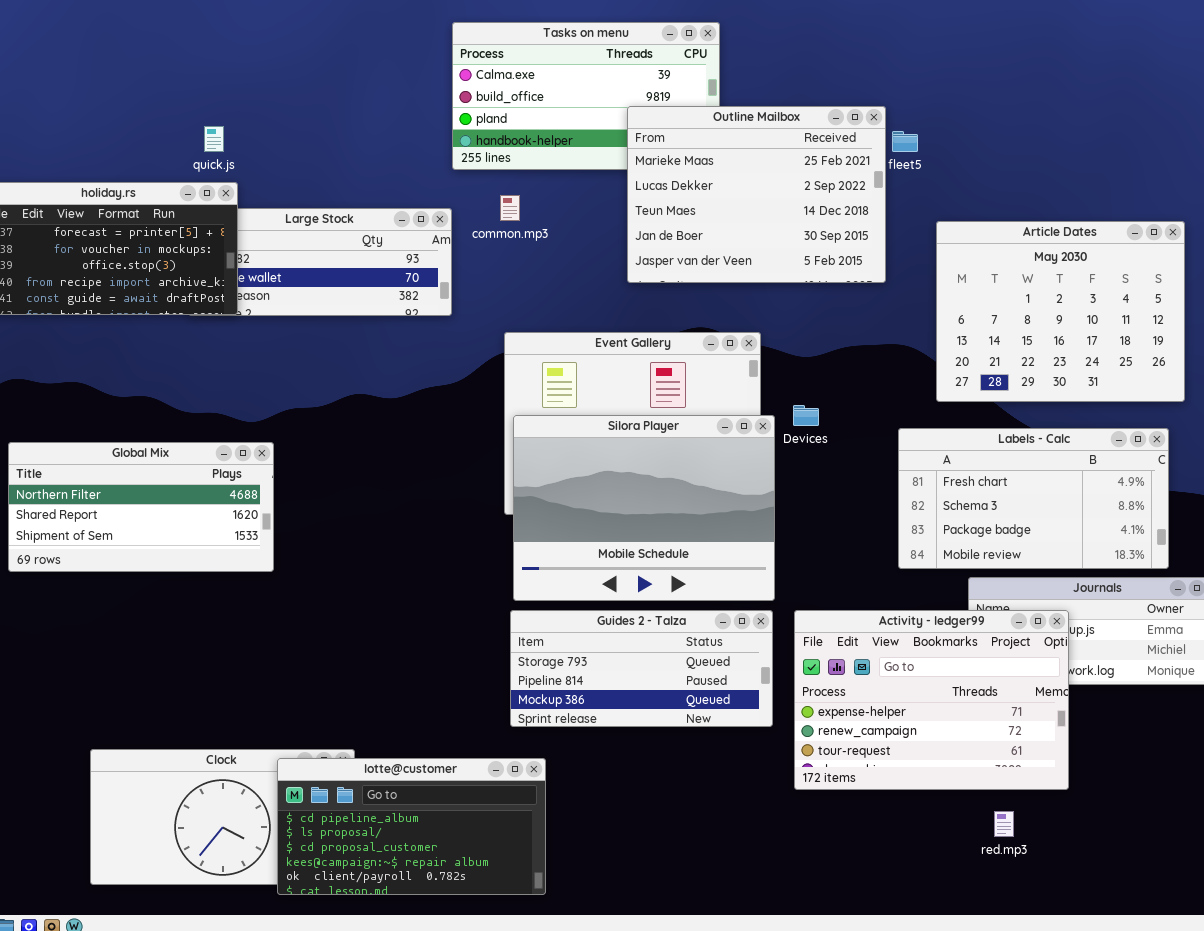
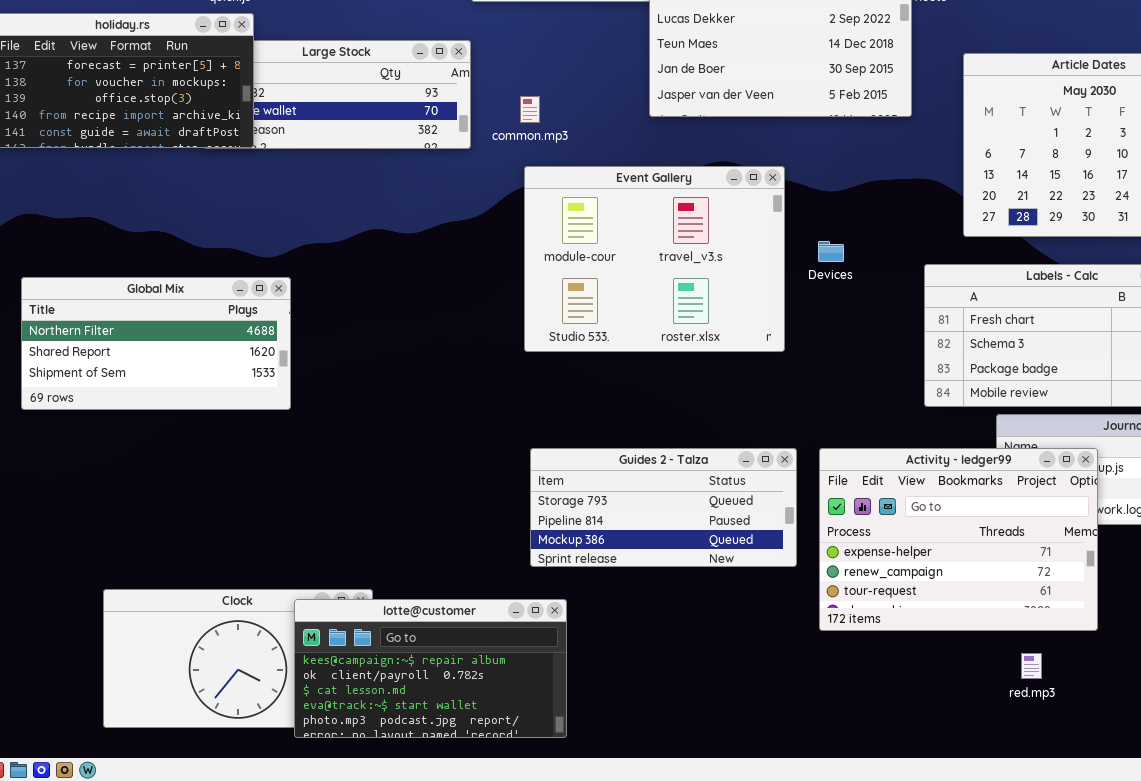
common.mp3: [500,195,520,221] -> [520,96,540,123], moved
Silora Player: [513,415,775,601] -> none, closed
lotte@customer: [277,758,546,895] -> [294,599,567,738], scrolled down 3 rows

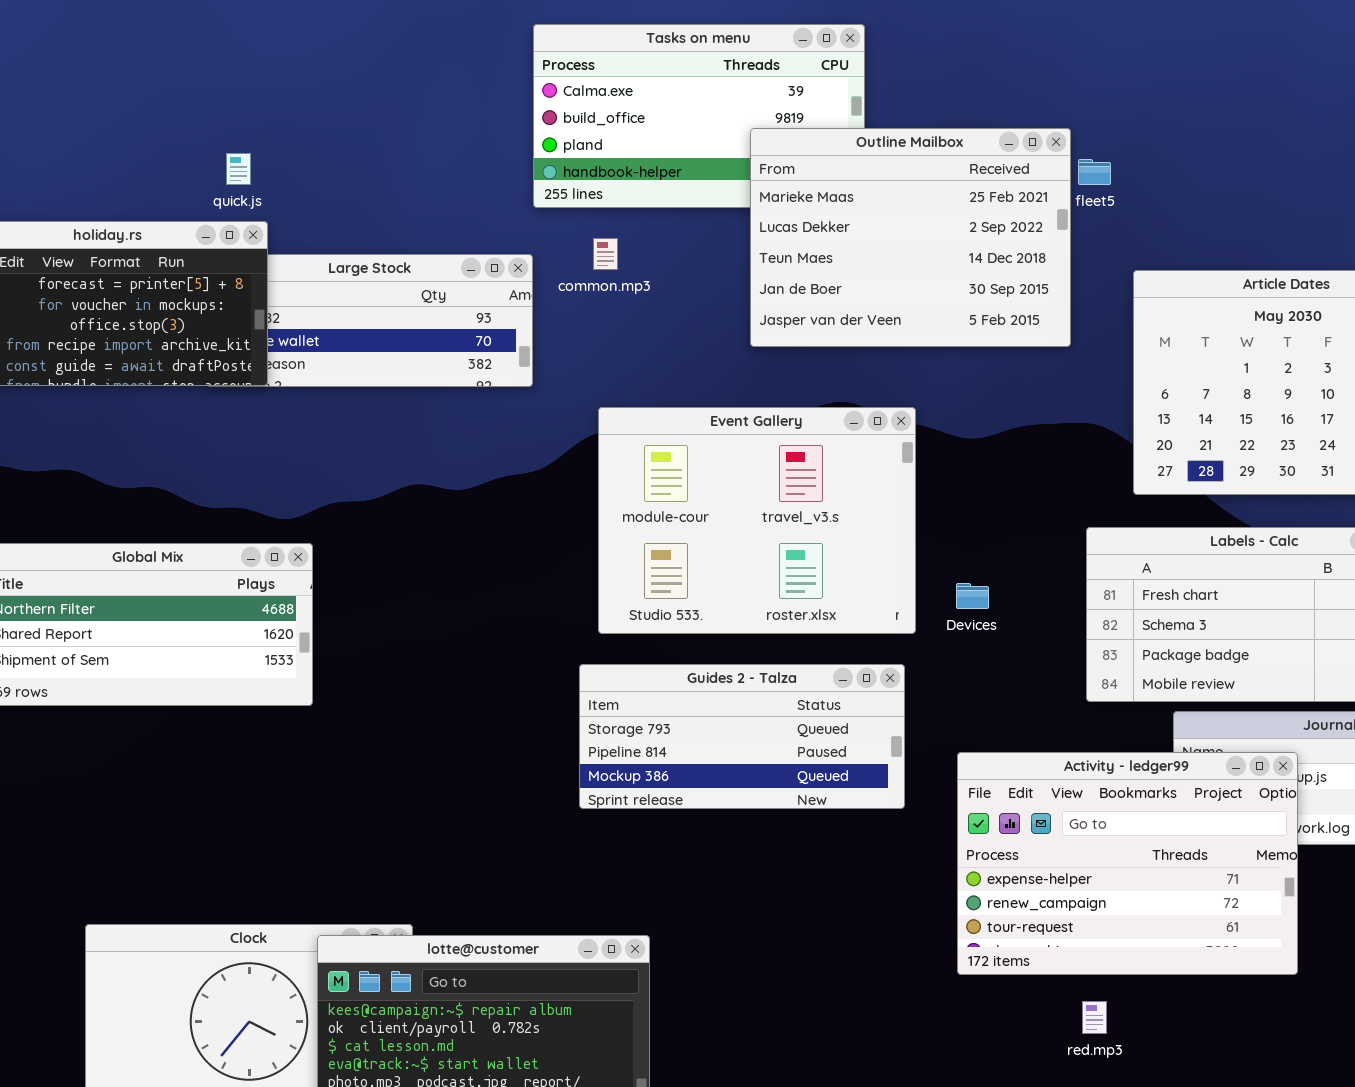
common.mp3: [520,96,540,123] -> [593,238,618,270], moved
Devices: [818,241,844,262] -> [956,583,989,609], moved
Guides 2 - Talza: [530,448,797,567] -> [579,664,905,809], moved
red.mp3: [1021,653,1042,679] -> [1082,1001,1107,1034], moved

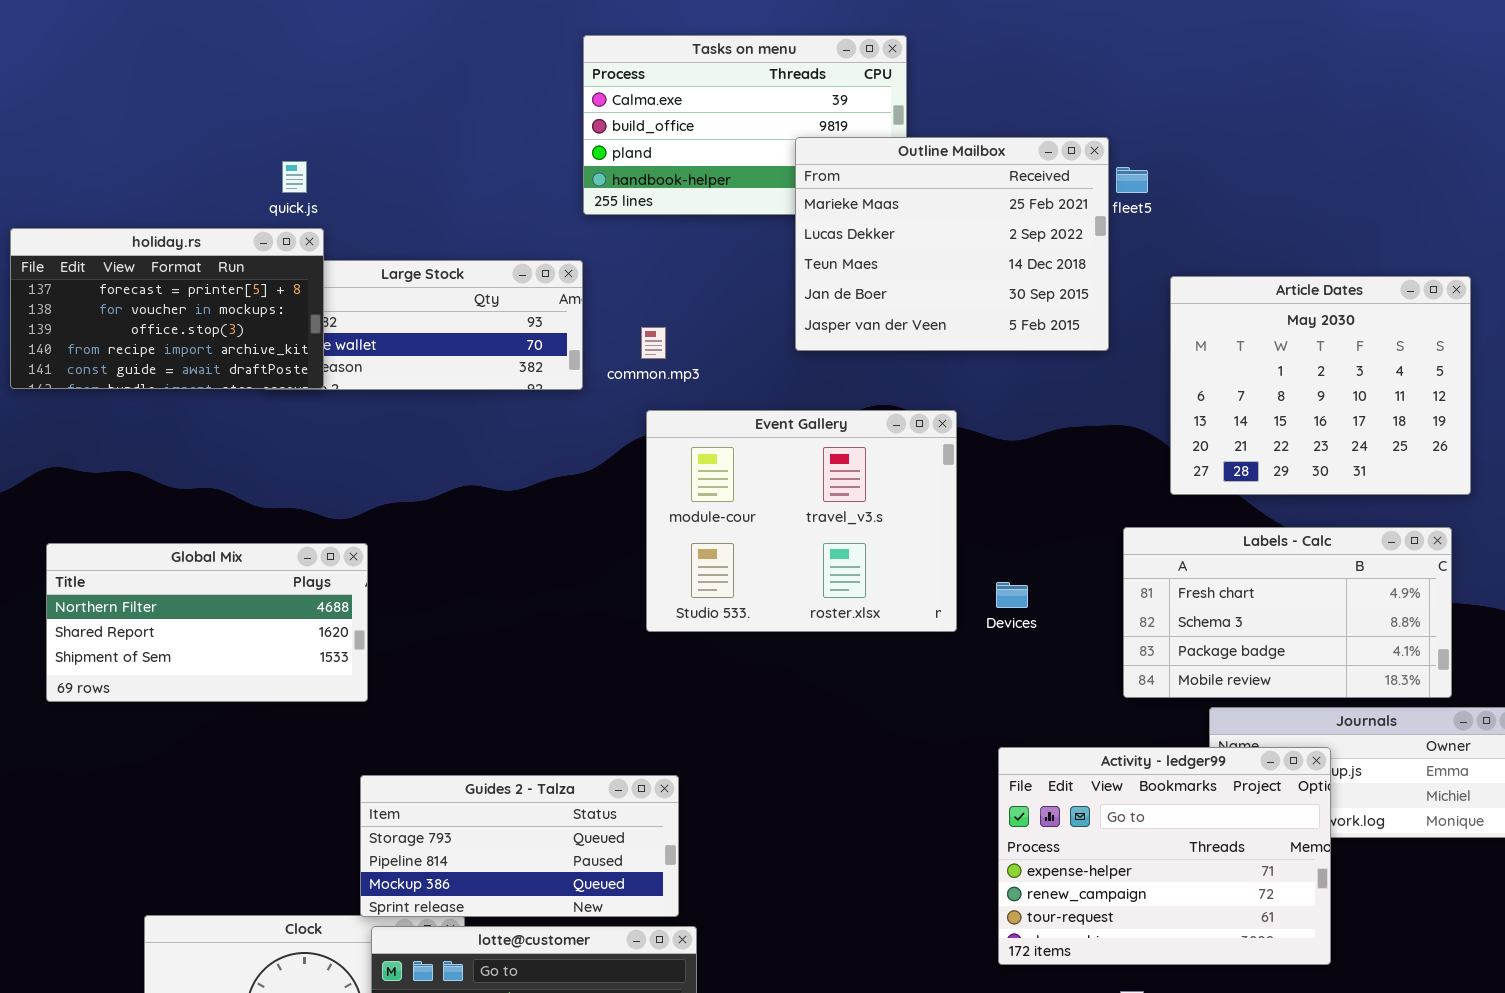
common.mp3: [593,238,618,270] -> [641,327,666,359], moved
Guides 2 - Talza: [579,664,905,809] -> [360,775,679,917], moved

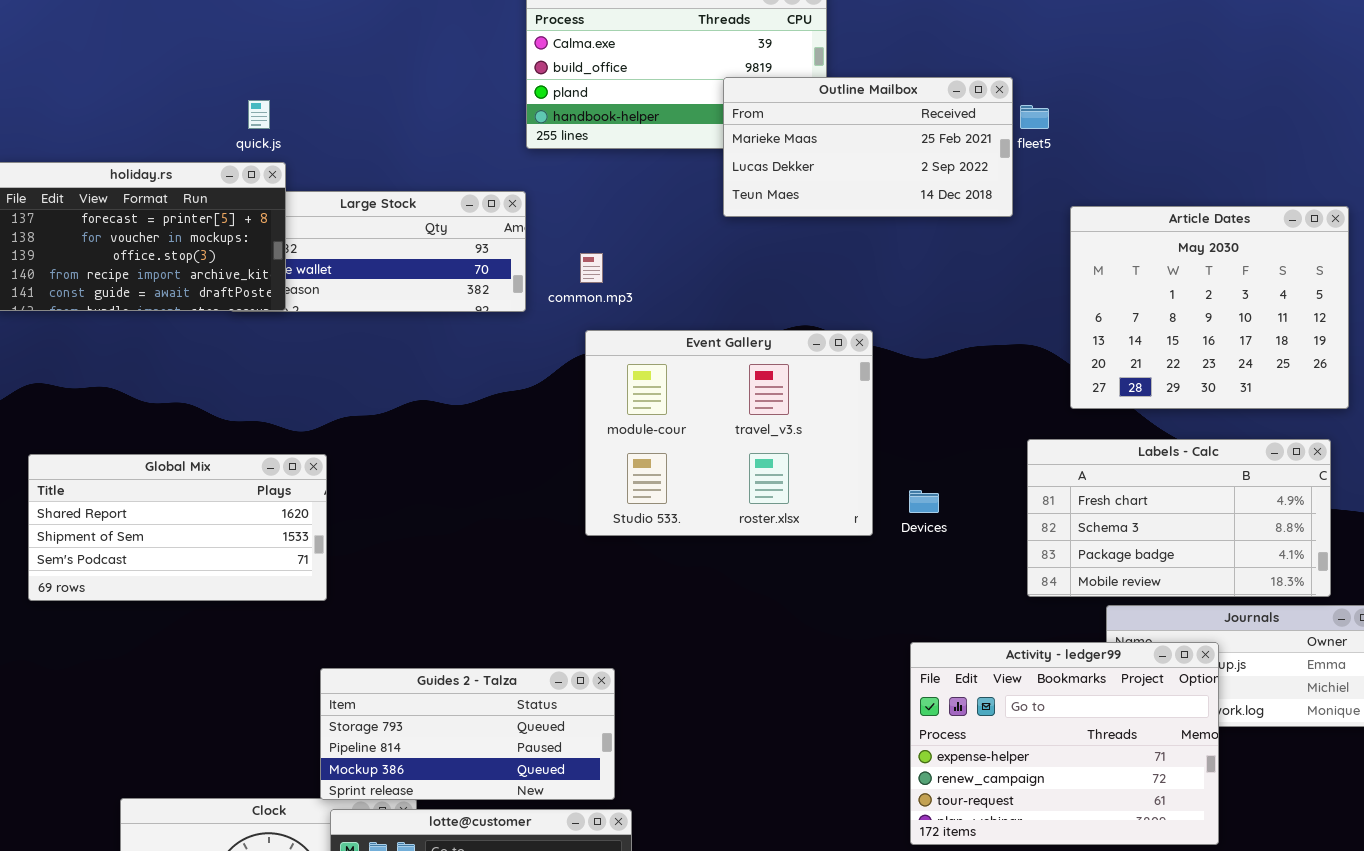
Outline Mailbox: [795,137,1109,351] -> [723,77,1013,217], resized
Global Mix: [46,543,368,702] -> [28,454,327,601], scrolled down 1 row

